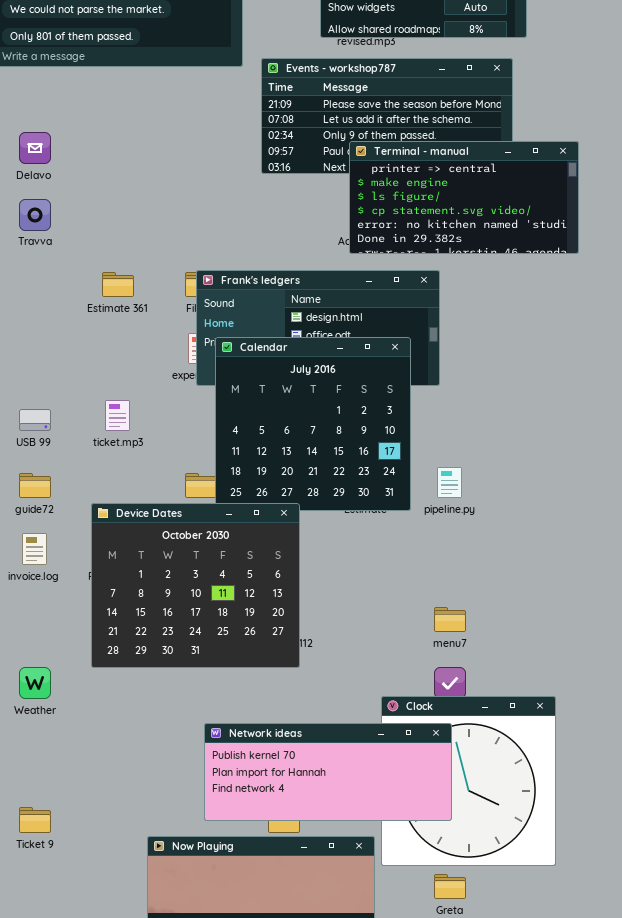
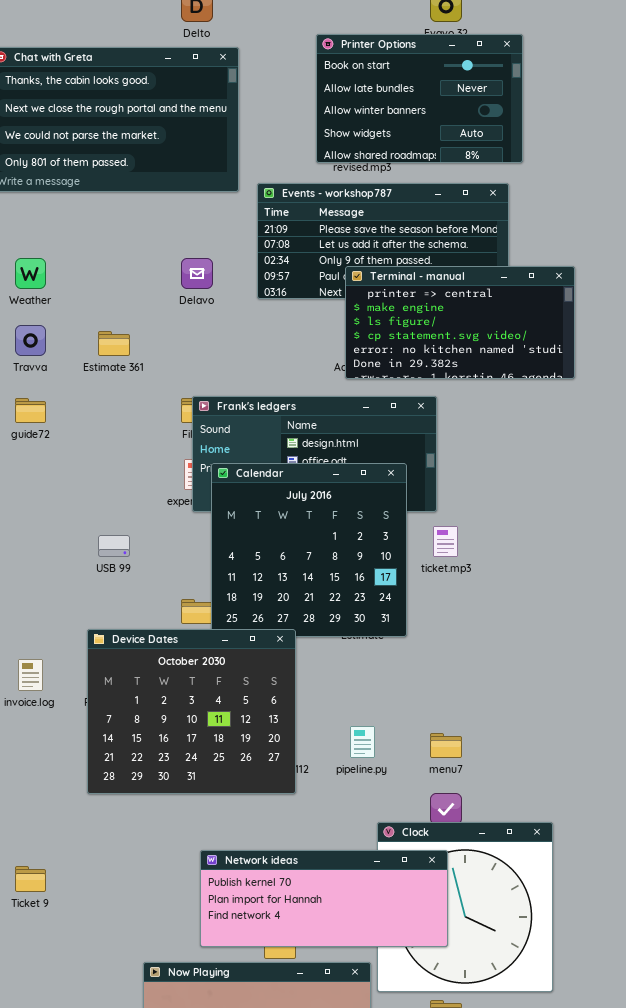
Delavo: [19,132,51,164] -> [181,258,213,289], moved
Estimate 361: [102,272,134,297] -> [98,331,130,356], moved
ticket.mp3: [105,400,130,431] -> [433,526,458,557], moved
USB 99: [19,409,51,431] -> [98,535,130,557], moved
pipeline.py: [437,467,462,498] -> [350,726,375,758], moved
guide72: [19,473,51,498] -> [15,398,46,423], moved
Weather: [19,667,51,699] -> [15,258,46,289], moved
Ticket 9: [19,807,51,833] -> [15,866,46,892], moved

